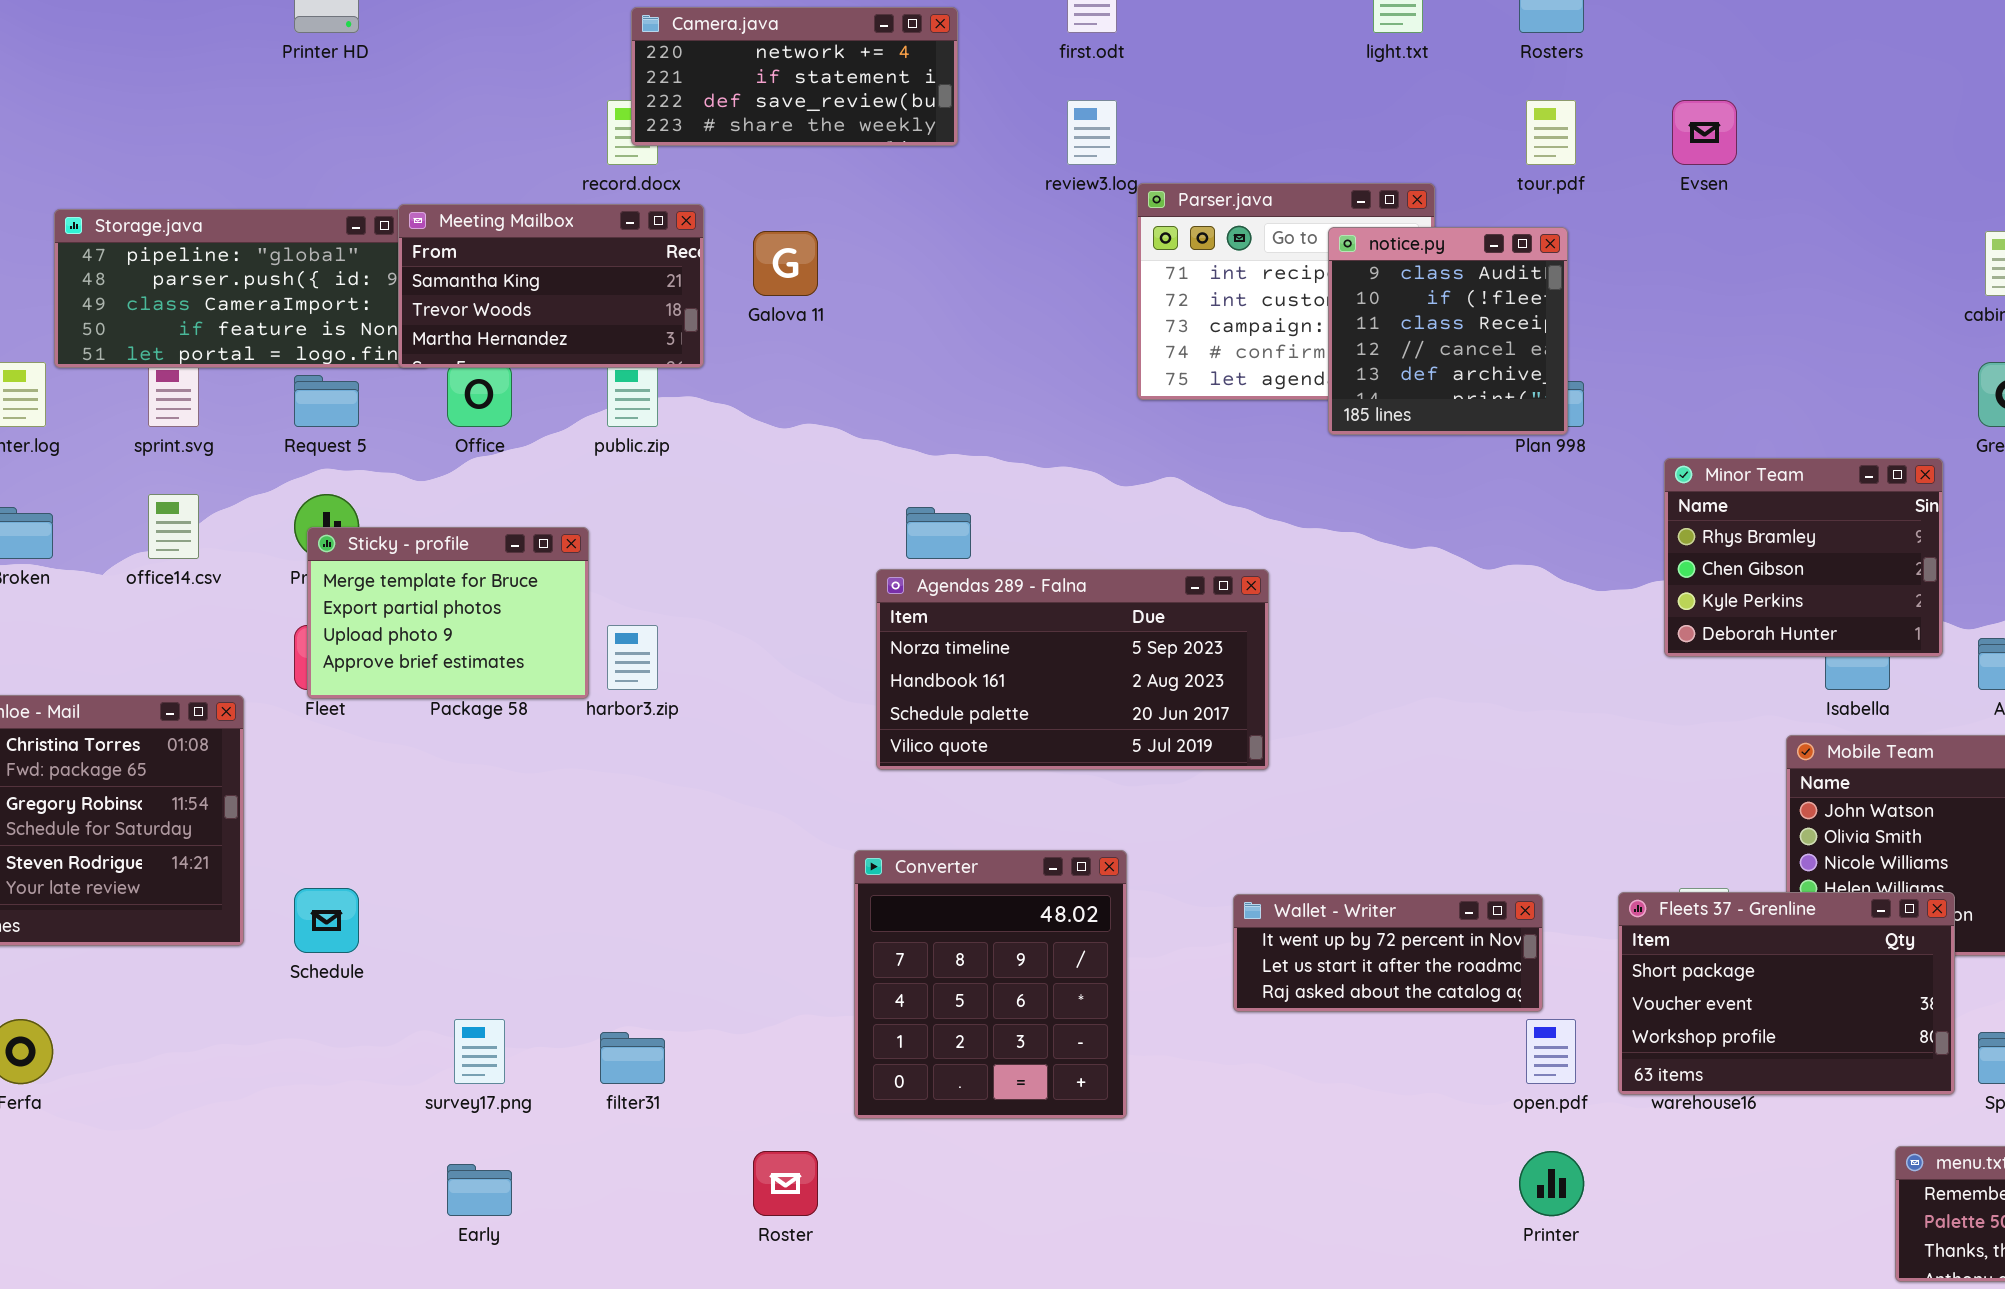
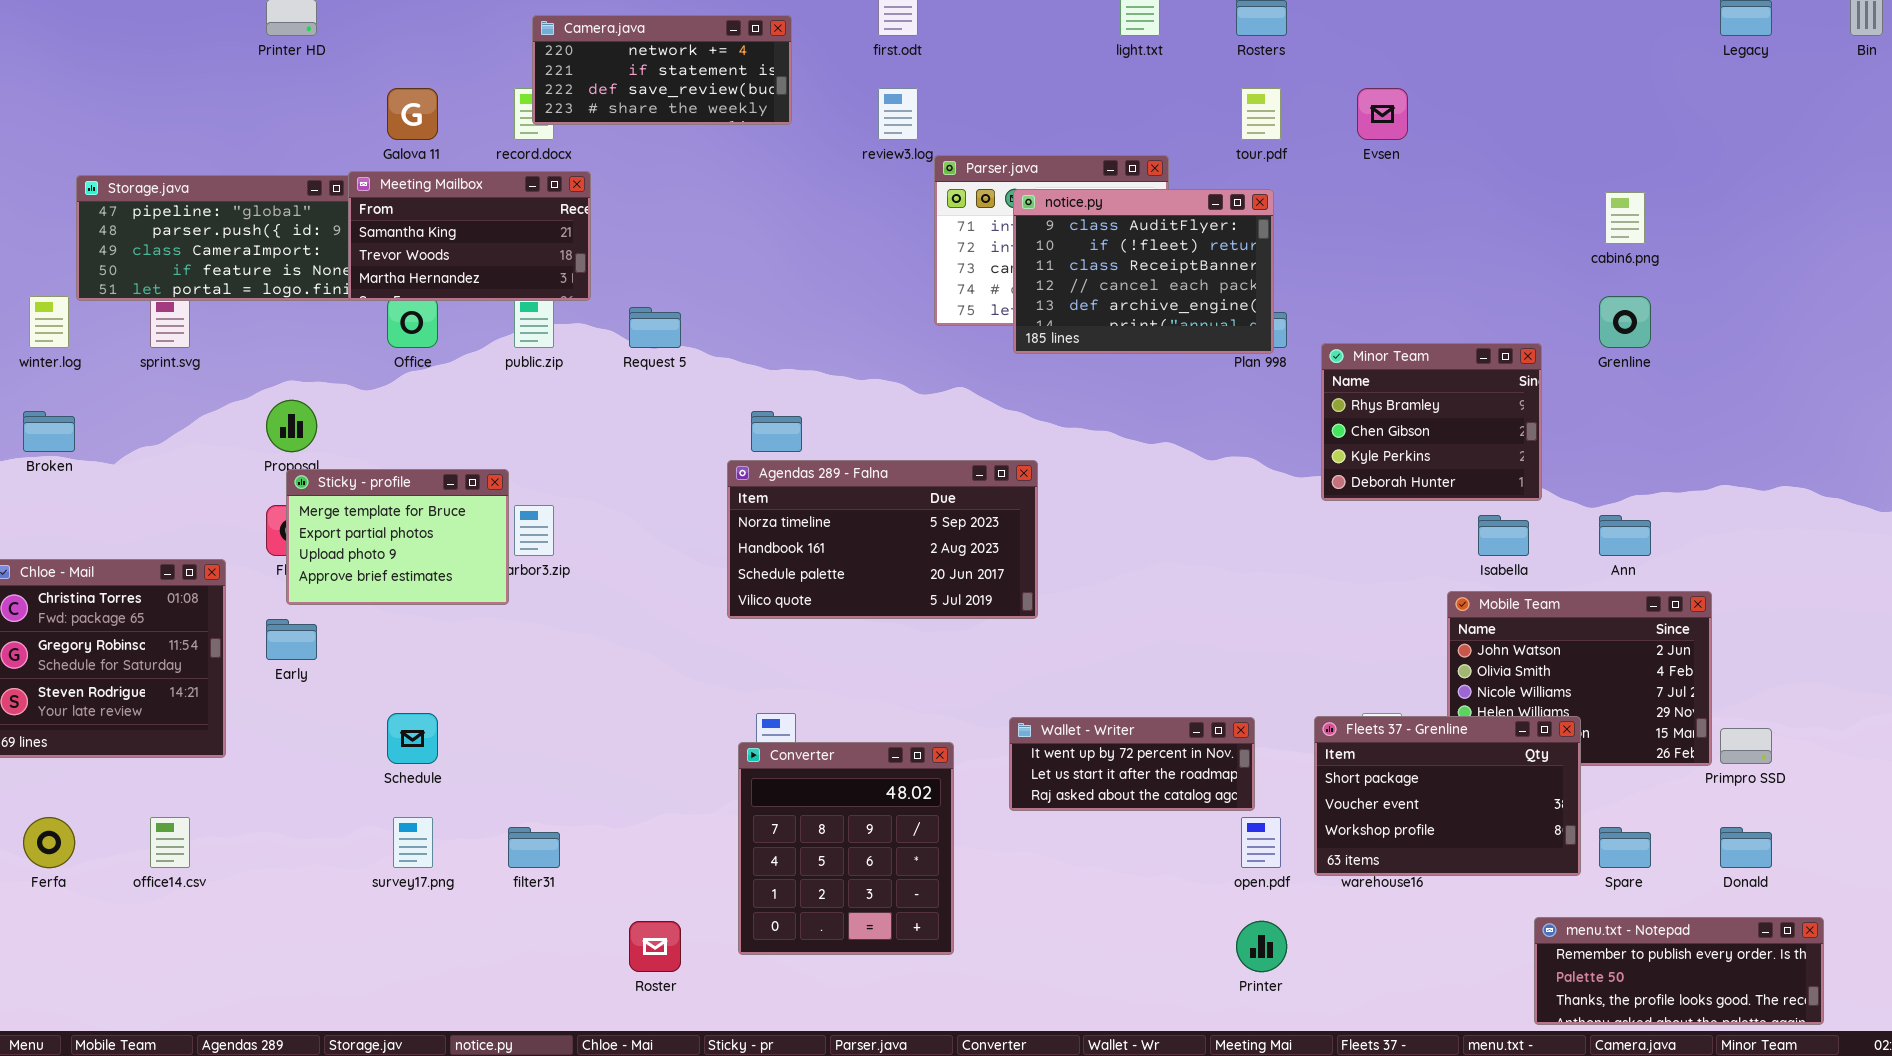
notice.py: [1328,227,1568,435] -> [1013,189,1274,354], resized
Galova 11: [753,231,818,296] -> [387,88,438,140], moved
Request 5: [294,375,359,427] -> [629,307,681,348], moved
Minor Team: [1664,458,1943,657] -> [1321,343,1542,501], moved
office14.csv: [148,494,199,559] -> [150,817,190,868], moved
Sticky - profile: [307,527,589,699] -> [286,469,509,605], moved
Converter: [854,850,1127,1119] -> [738,742,954,955], moved
Schedule: [294,888,359,953] -> [387,713,438,764], moved
Early: [447,1164,512,1216] -> [266,619,317,660], moved

